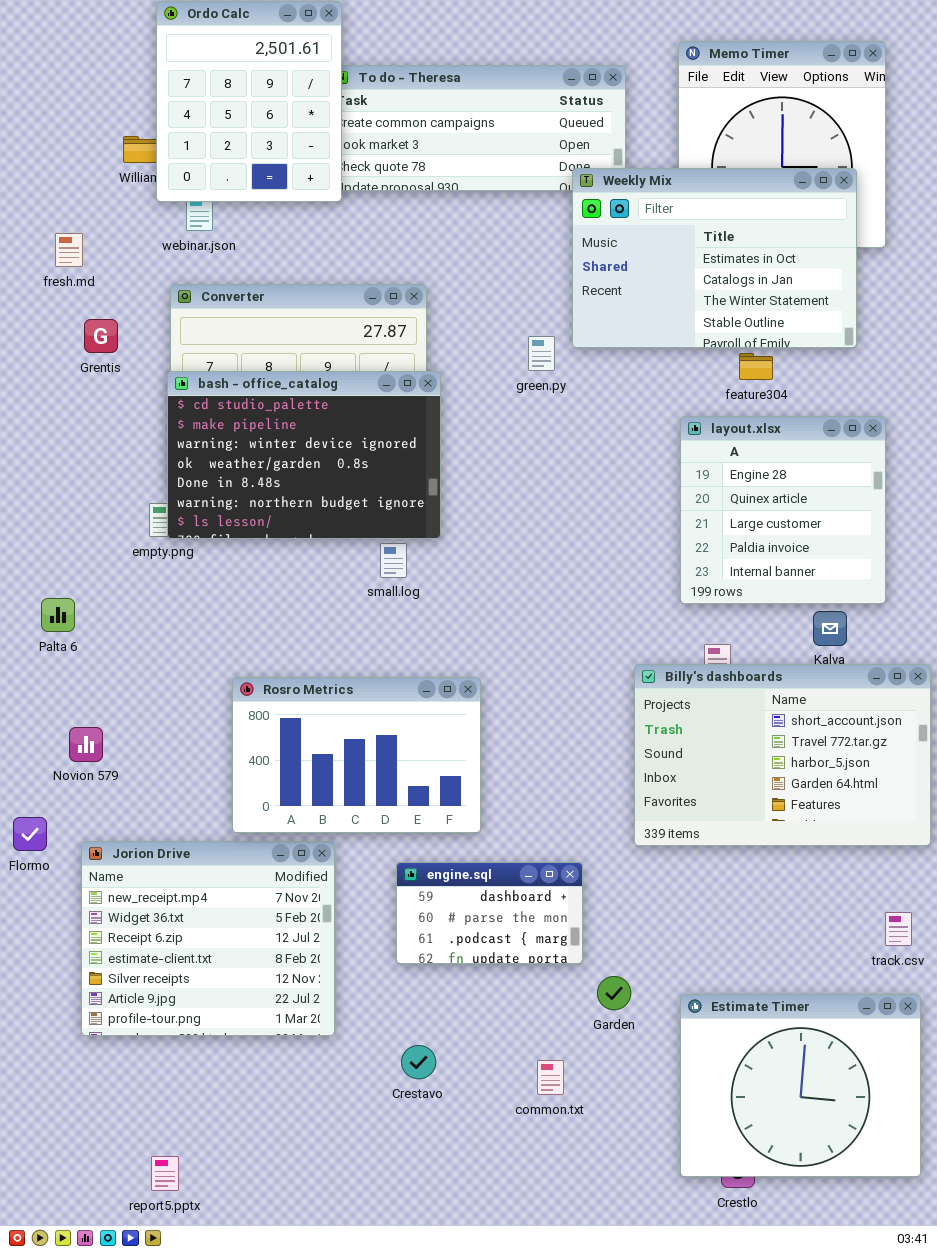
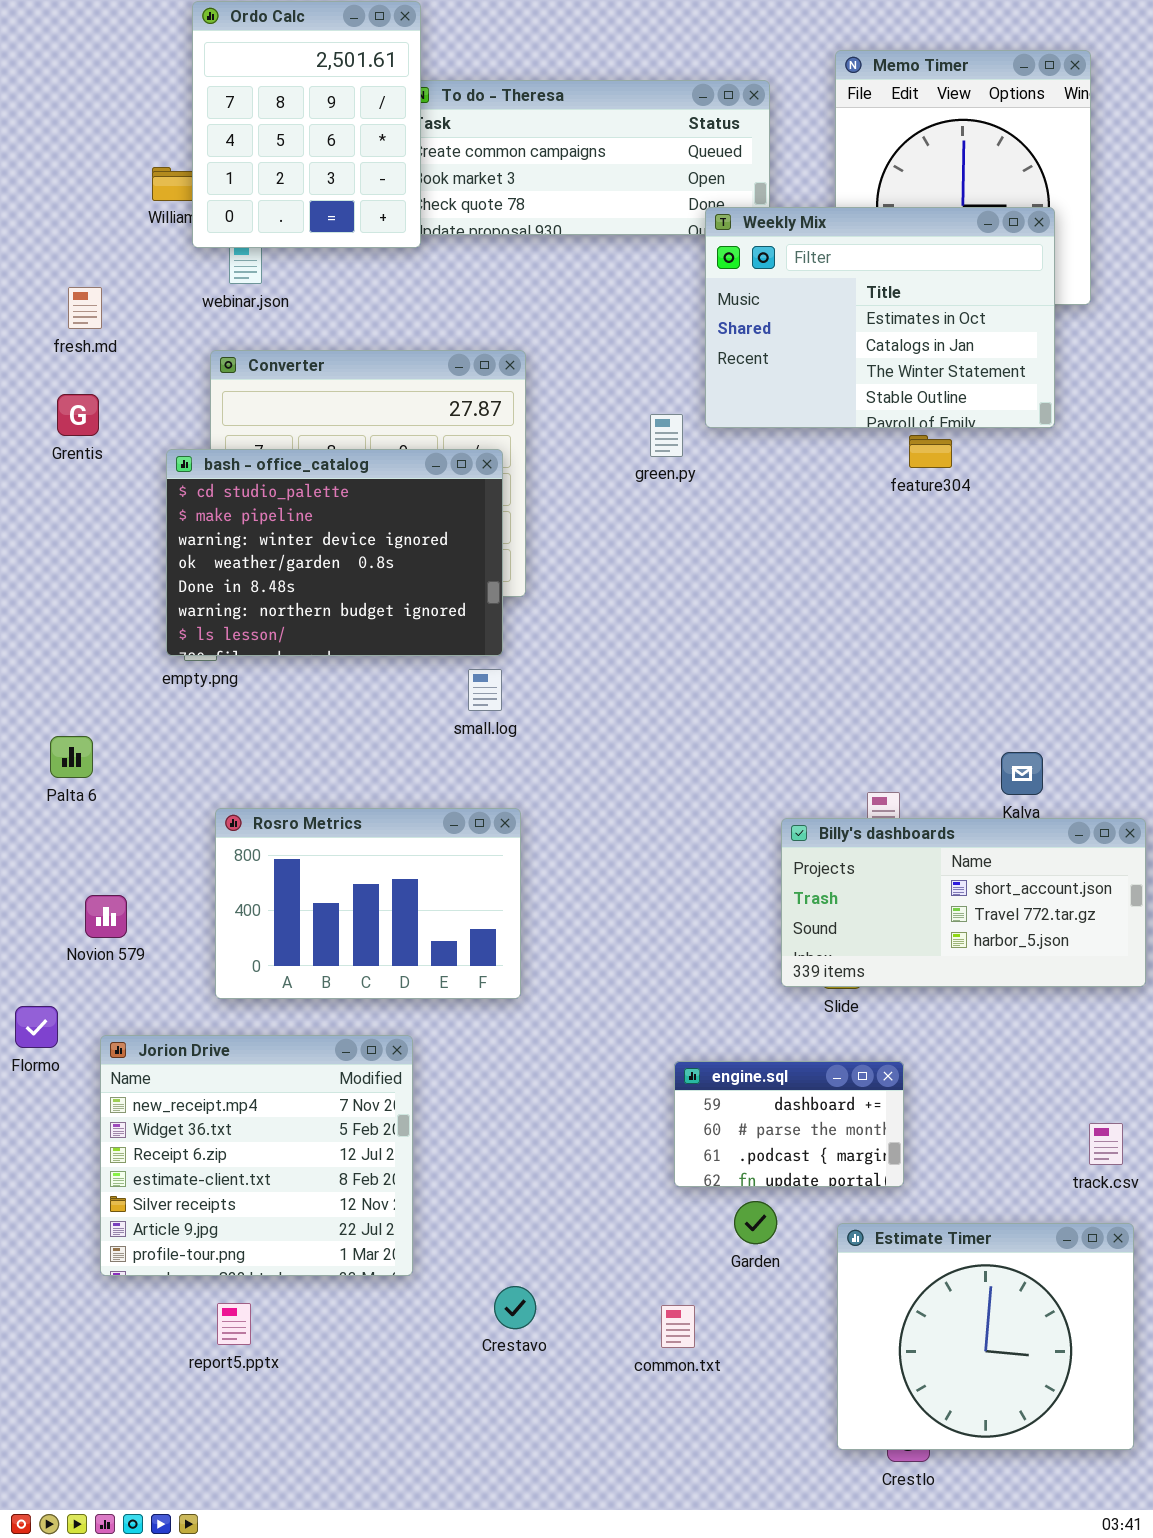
Grentis: [84,319,118,353] -> [57,394,99,436], moved
bash - office_catalog: [167,371,441,539] -> [166,449,503,656], moved
layout.xlsx: [680,416,886,604] -> none, closed
Billy's dashboards: [634,664,931,846] -> [781,818,1146,987], resized
Rosro Metrics: [232,677,481,833] -> [215,808,521,999], moved
engine.sql: [396,862,583,964] -> [674,1061,904,1187], moved
report5.pptx: [151,1156,179,1191] -> [217,1303,251,1345], moved

